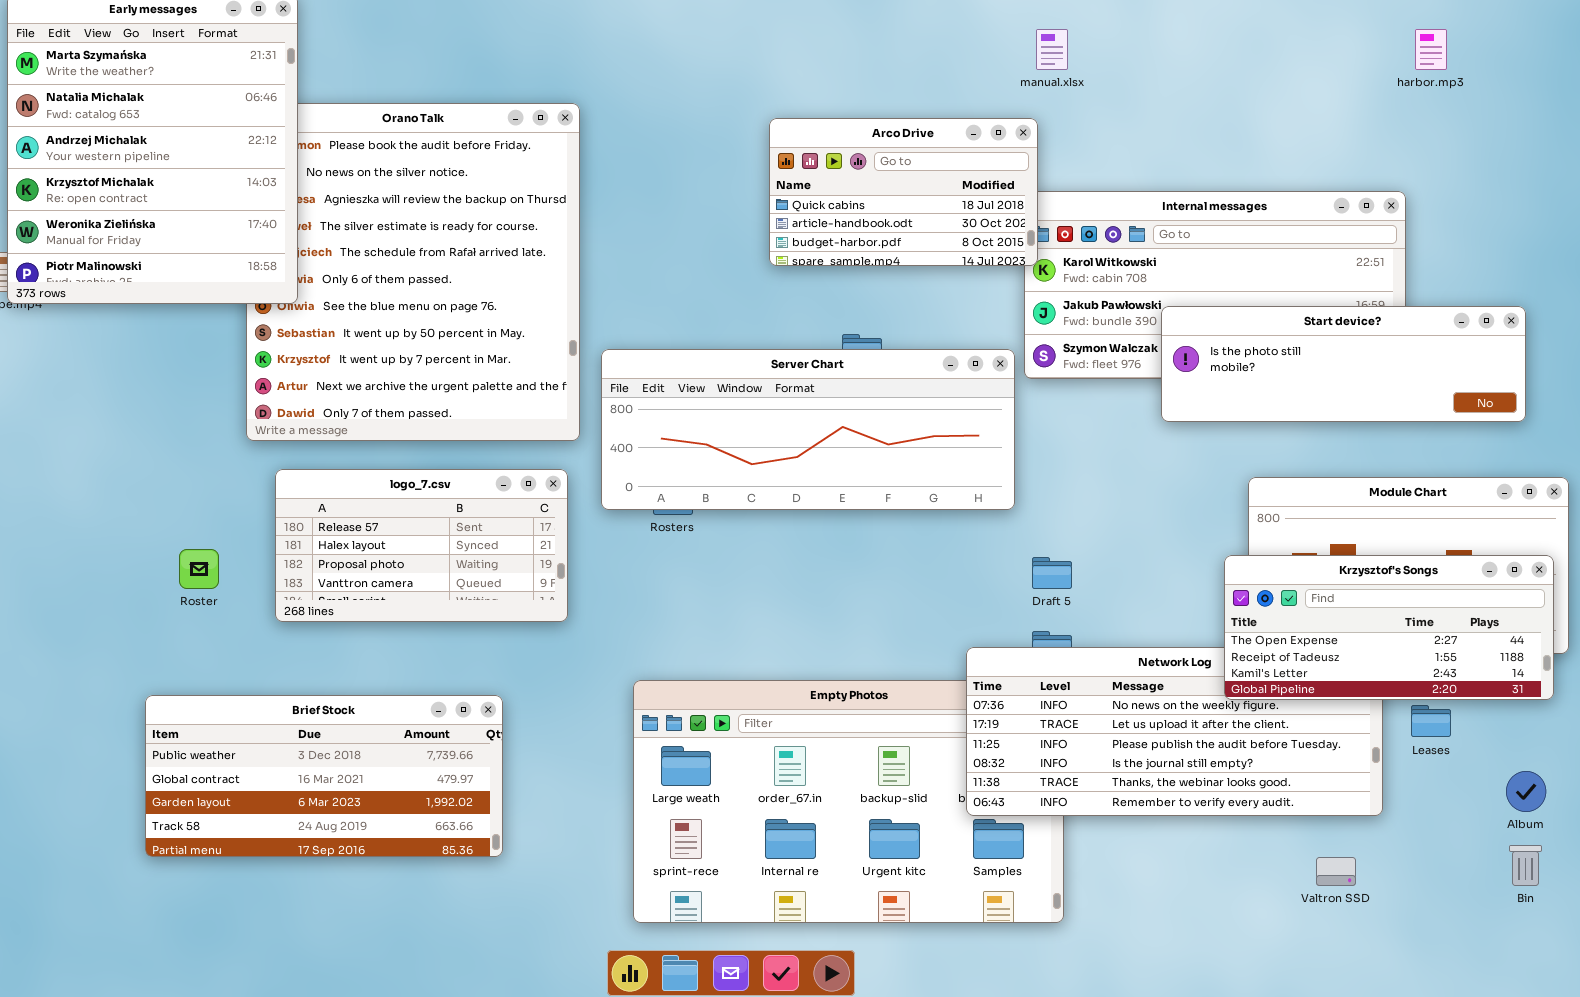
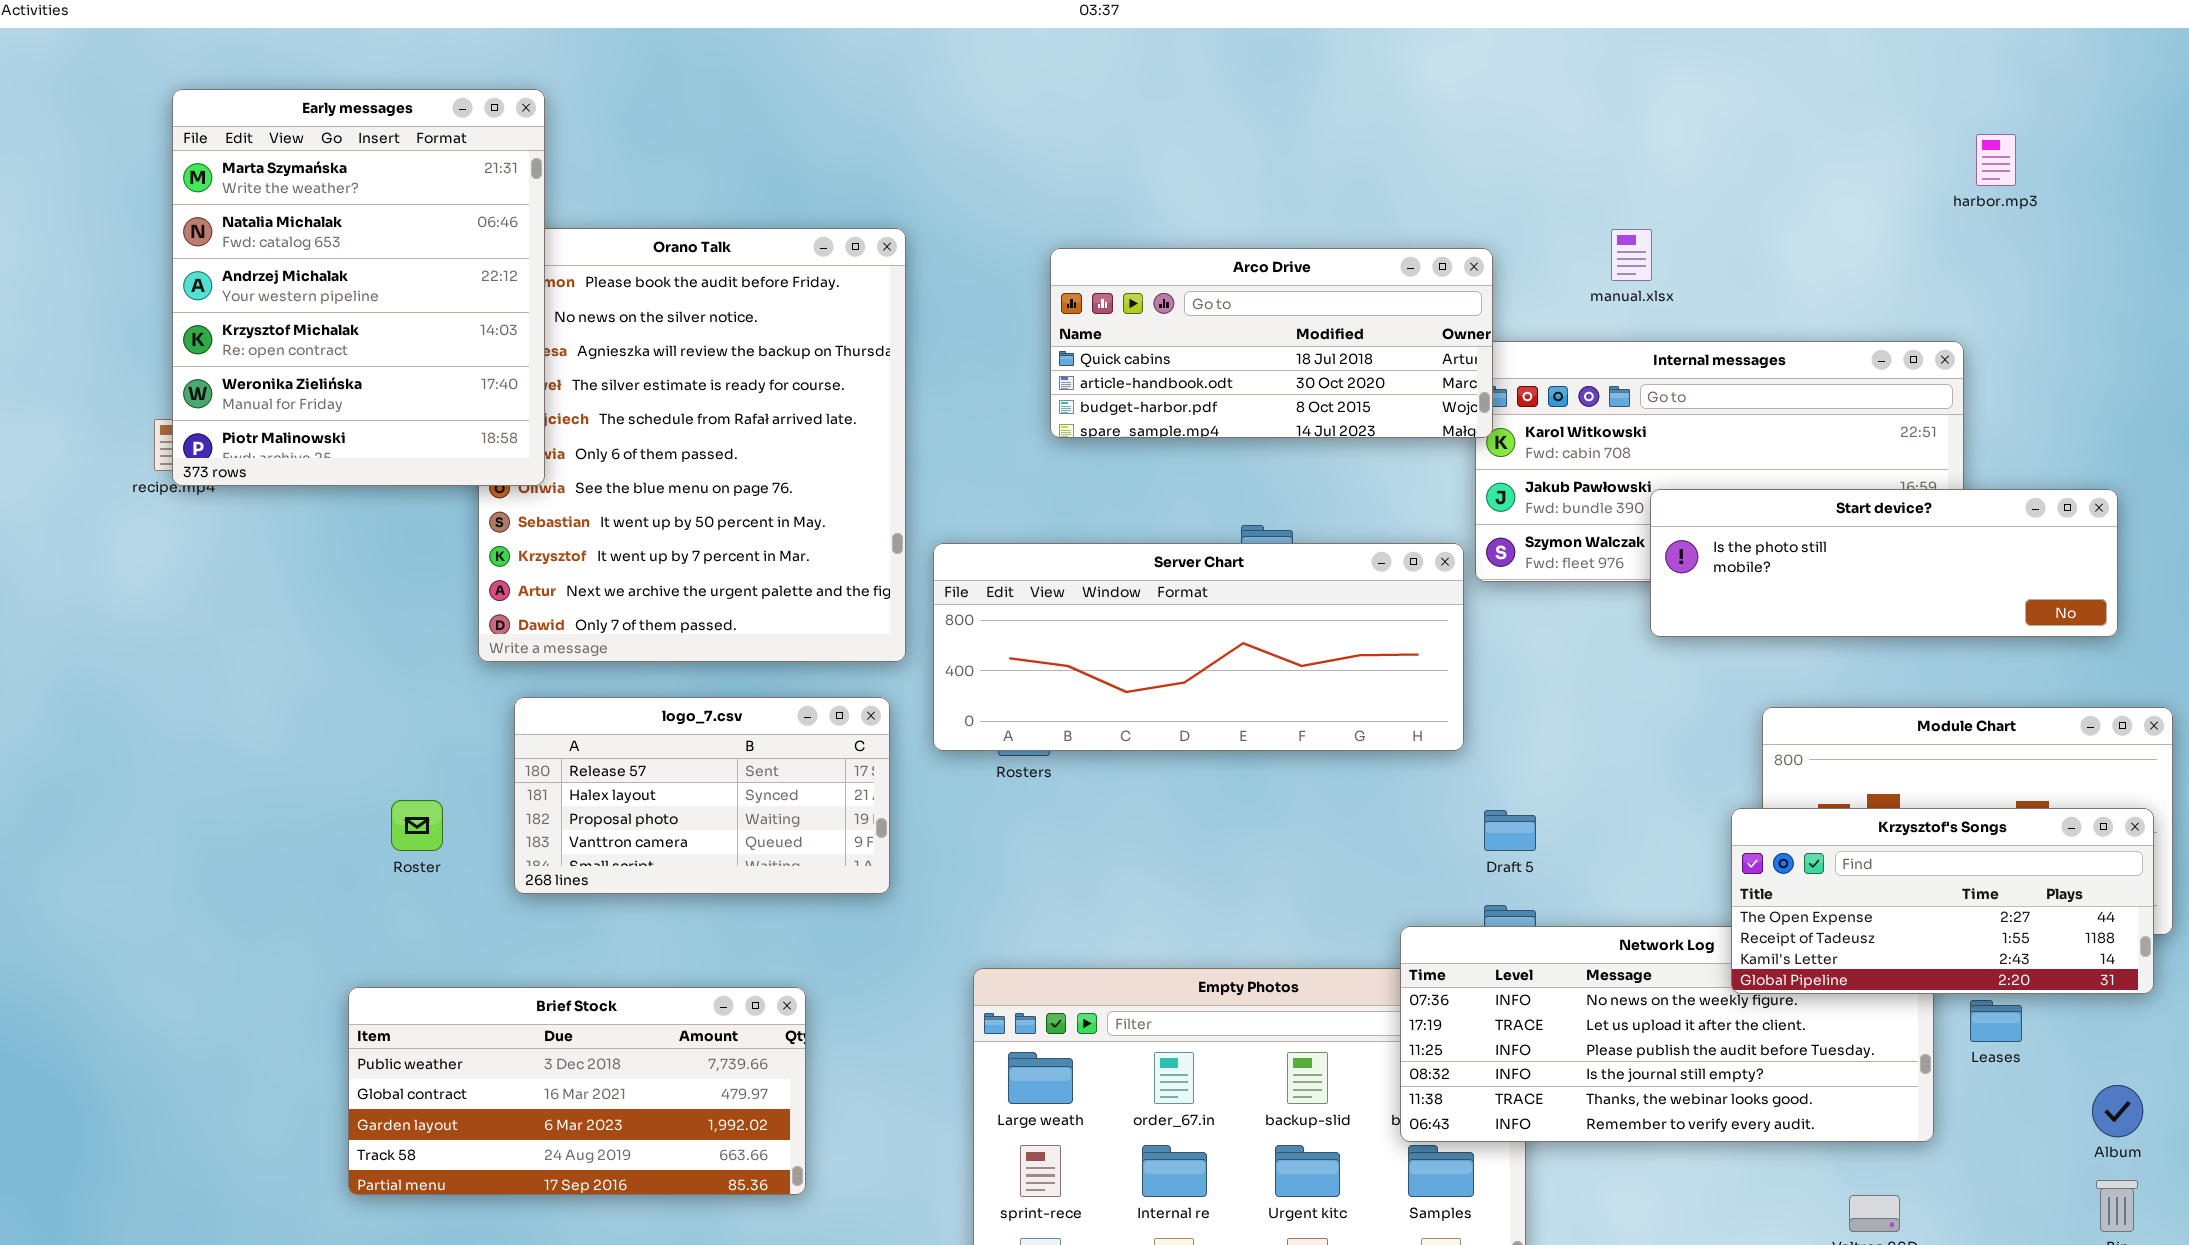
manual.xlsx: [1036,29,1068,70] -> [1611,229,1652,281], moved
Arco Drive: [769,118,1038,266] -> [1050,248,1493,438], resized

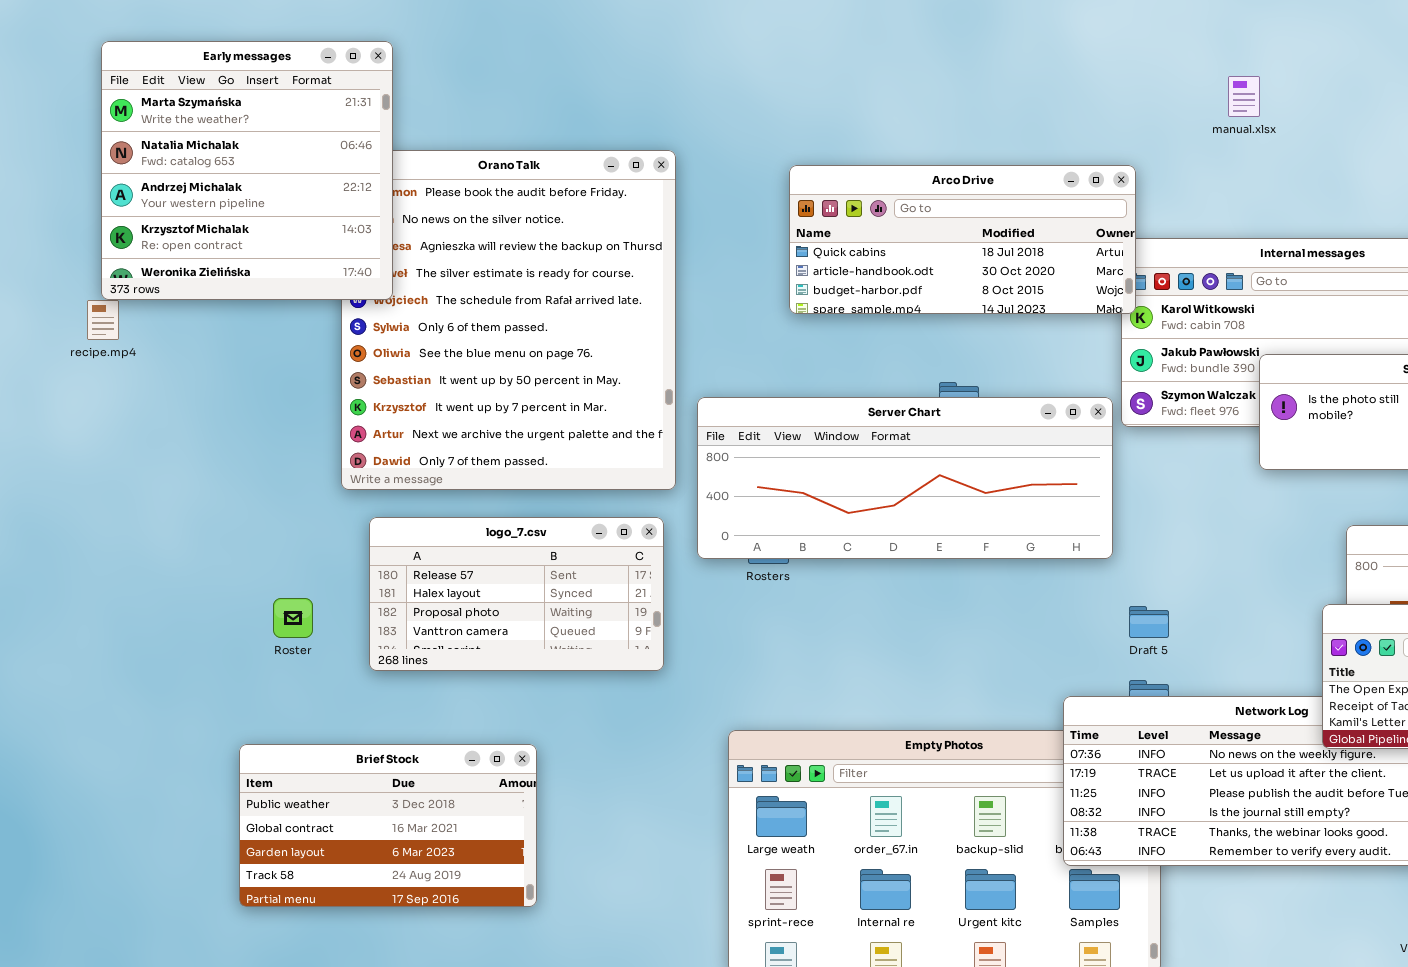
Early messages: [172,89,545,486] -> [101,41,393,300], resized
manual.xlsx: [1611,229,1652,281] -> [1228,76,1260,117], moved
Brief Stock: [348,987,806,1195] -> [239,744,537,907], resized

